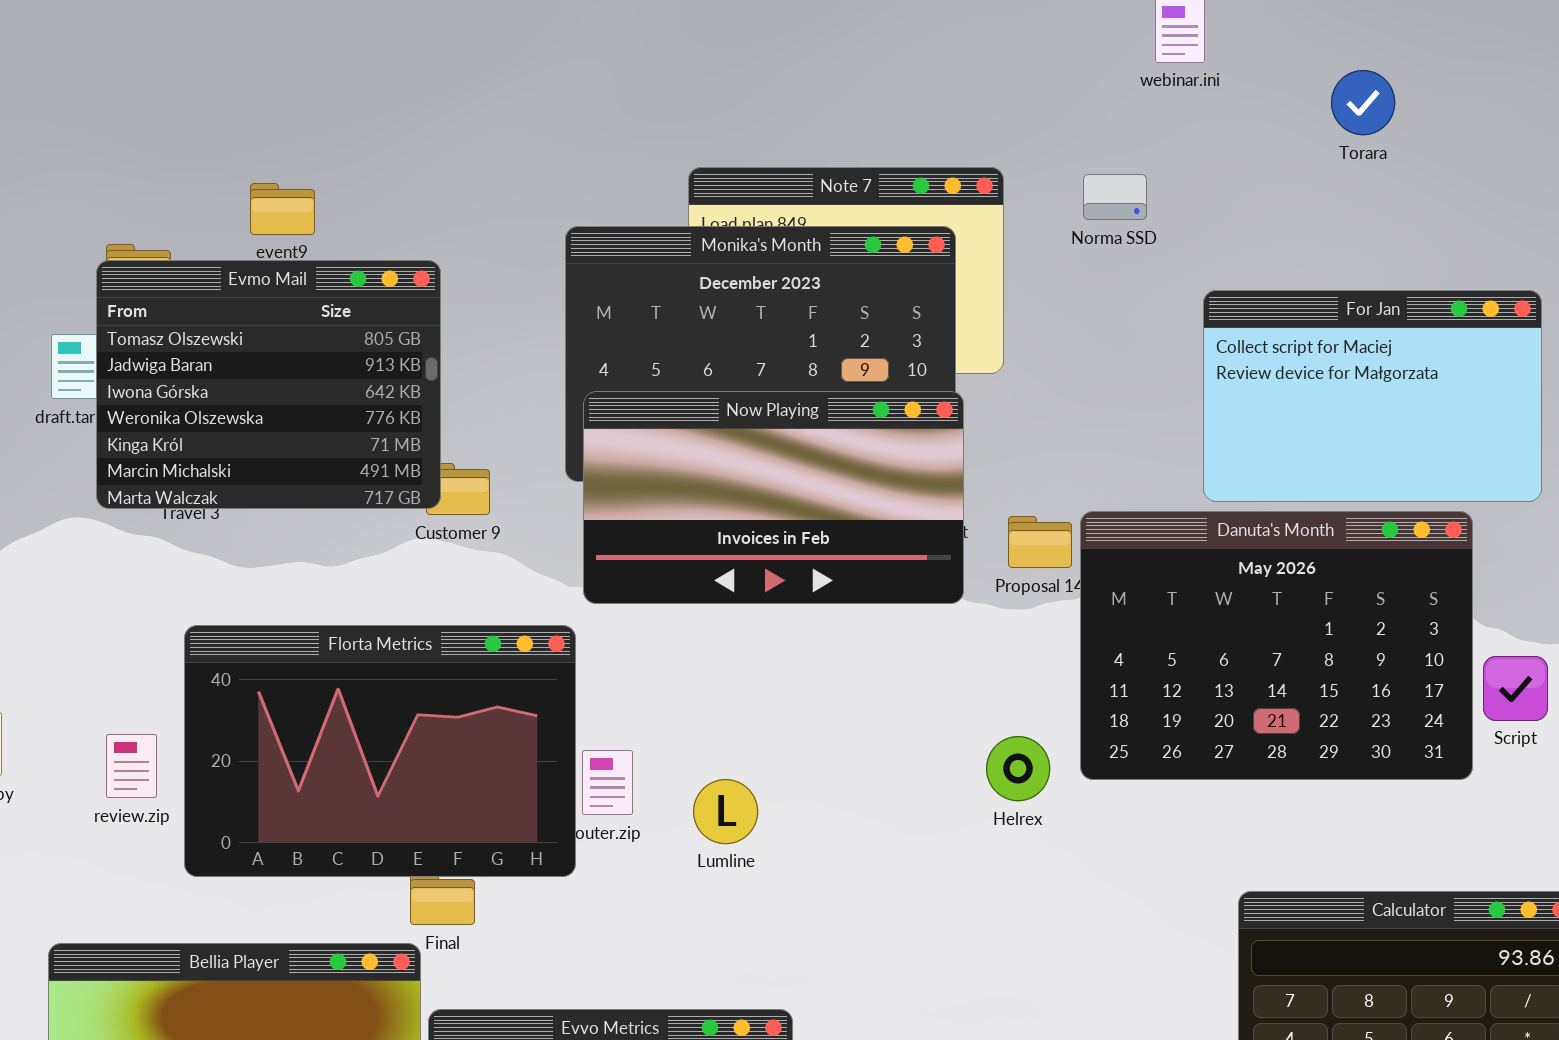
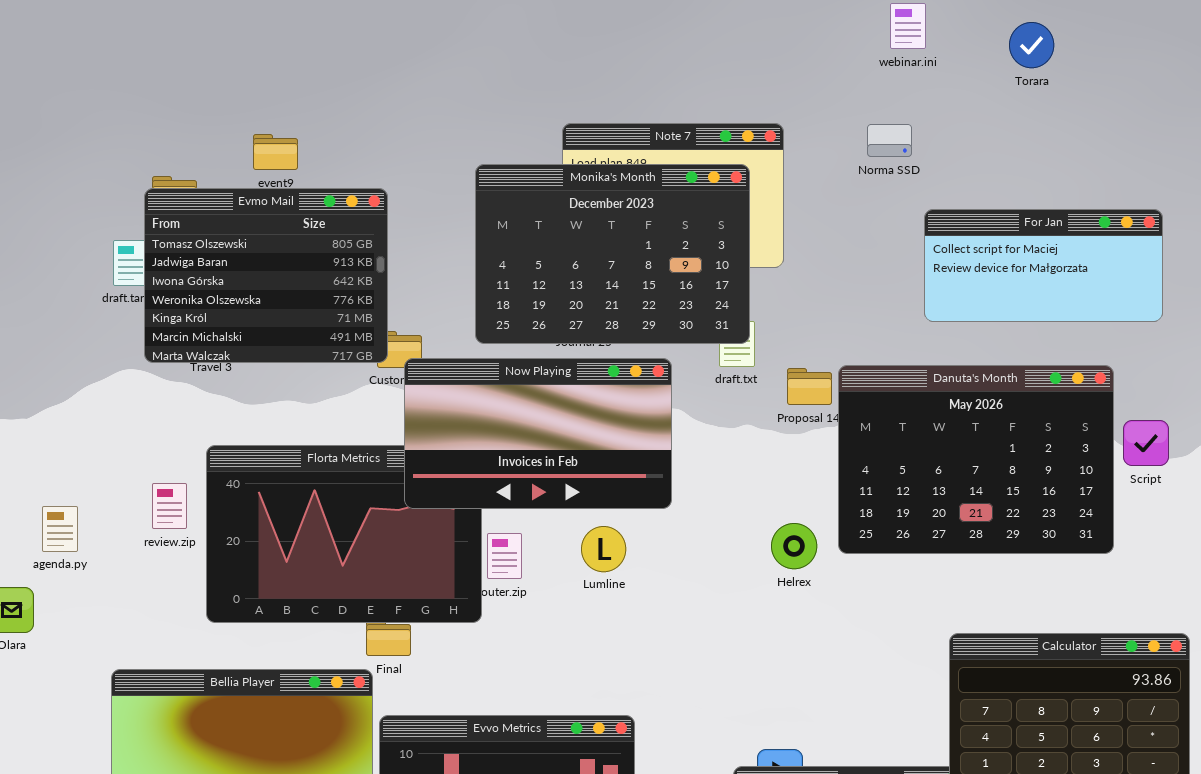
Torara: [1331,70,1395,135] -> [1009,22,1054,68], moved
Norma SSD: [1083,174,1147,220] -> [867,124,912,157], moved
For Jan: [1203,290,1542,502] -> [924,209,1163,322], resized
Now Playing: [583,391,964,604] -> [404,358,672,509], moved
Script: [1483,656,1548,721] -> [1123,420,1169,466], moved
review.zip: [106,734,157,798] -> [152,483,187,529], moved
Lumline: [693,779,758,844] -> [581,526,626,572], moved

